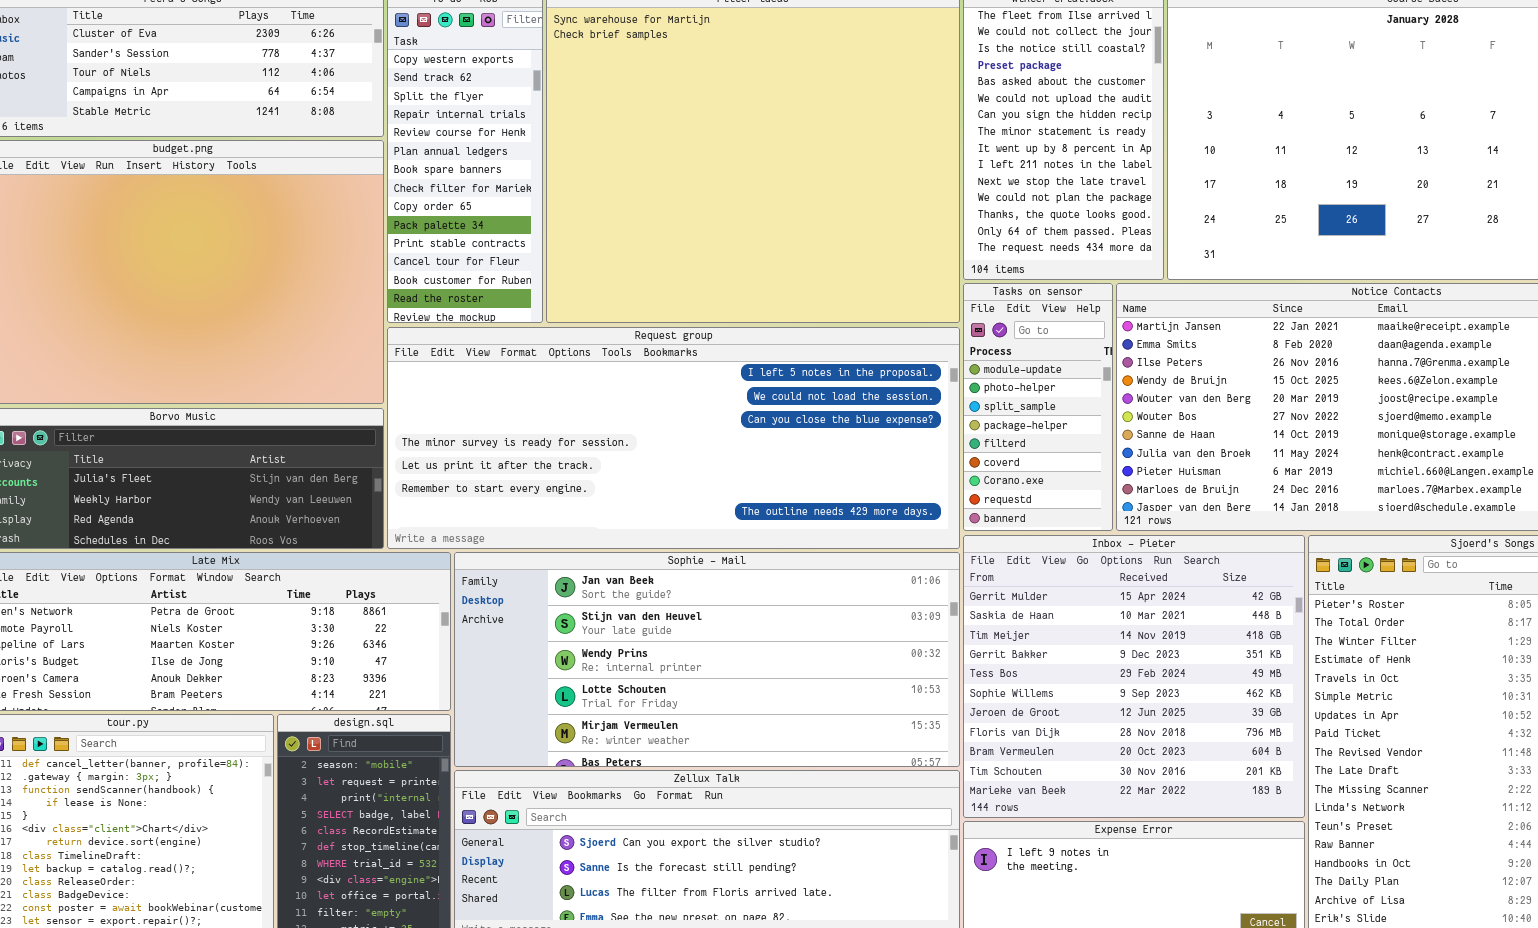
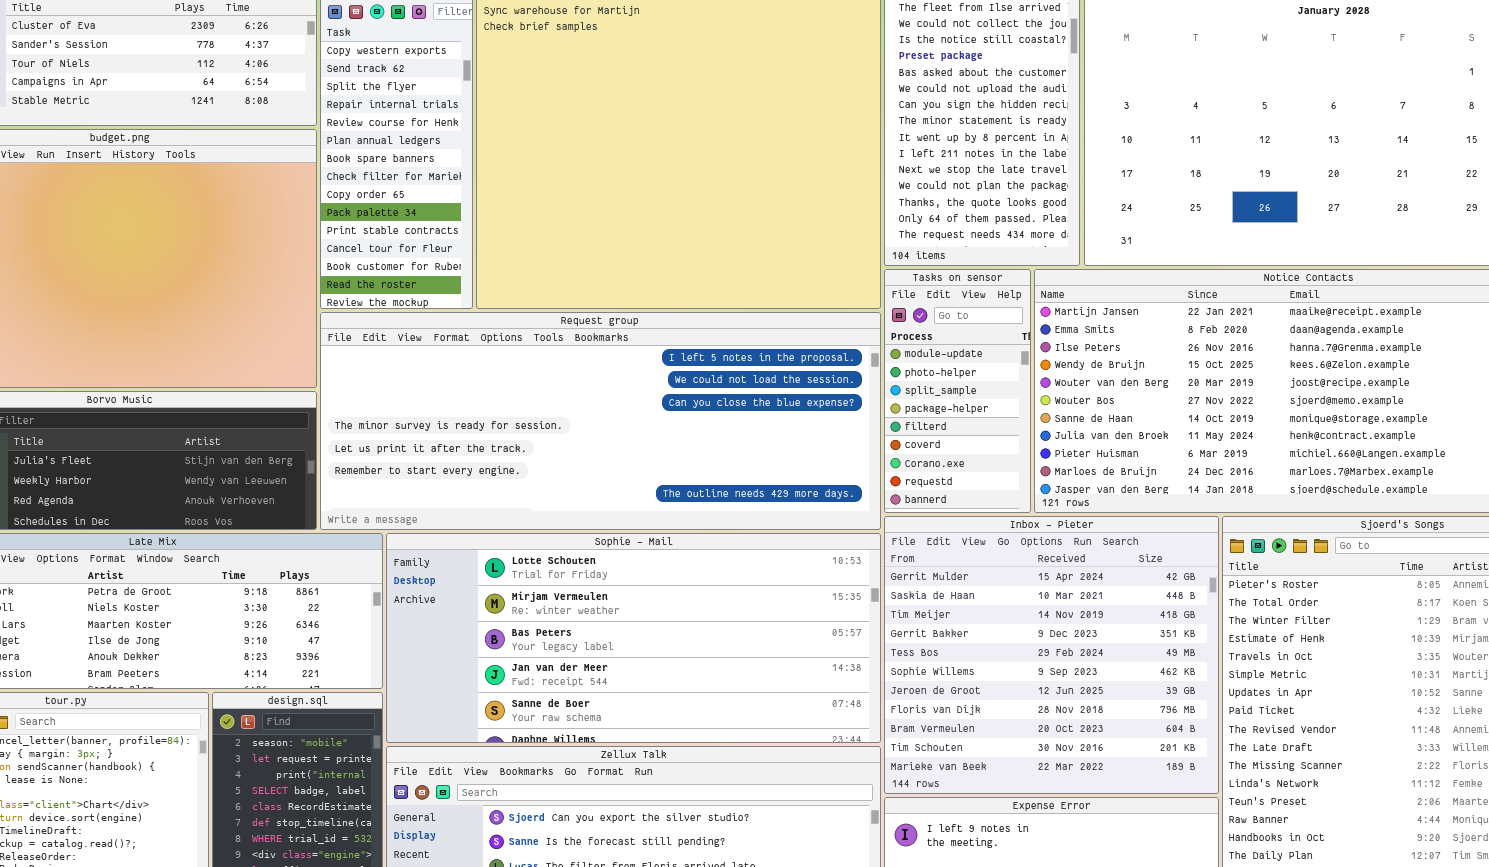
Sophie - Mail: [454,552,960,767] -> [386,533,881,743], scrolled down 3 rows

